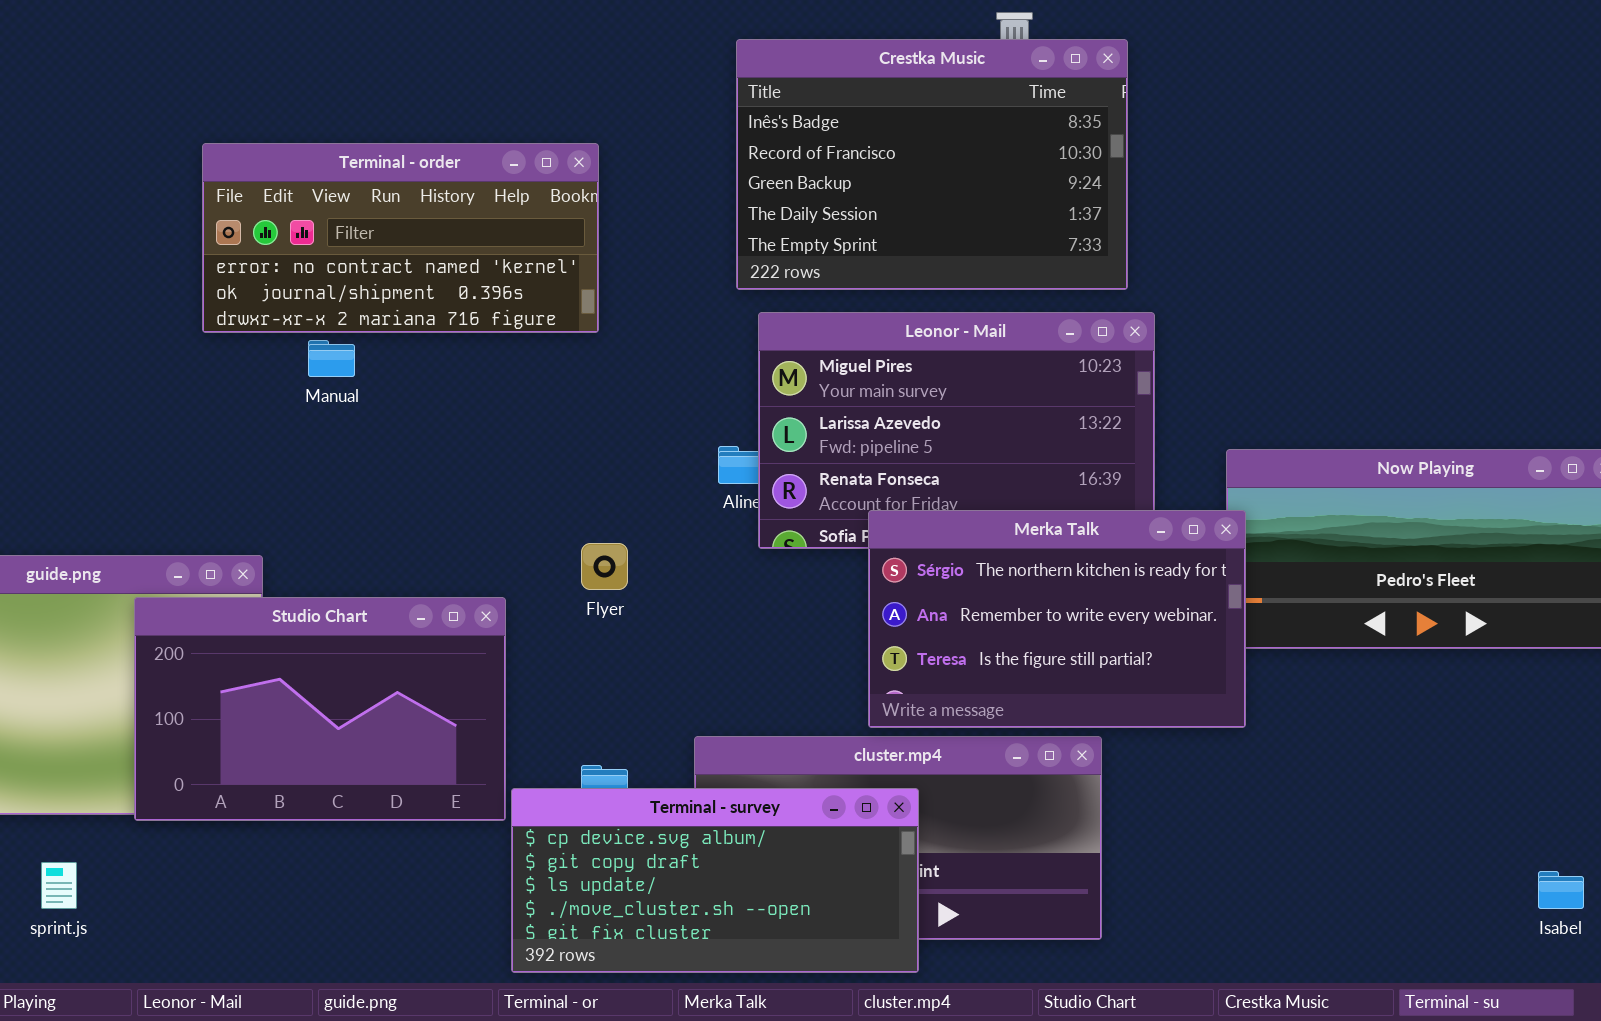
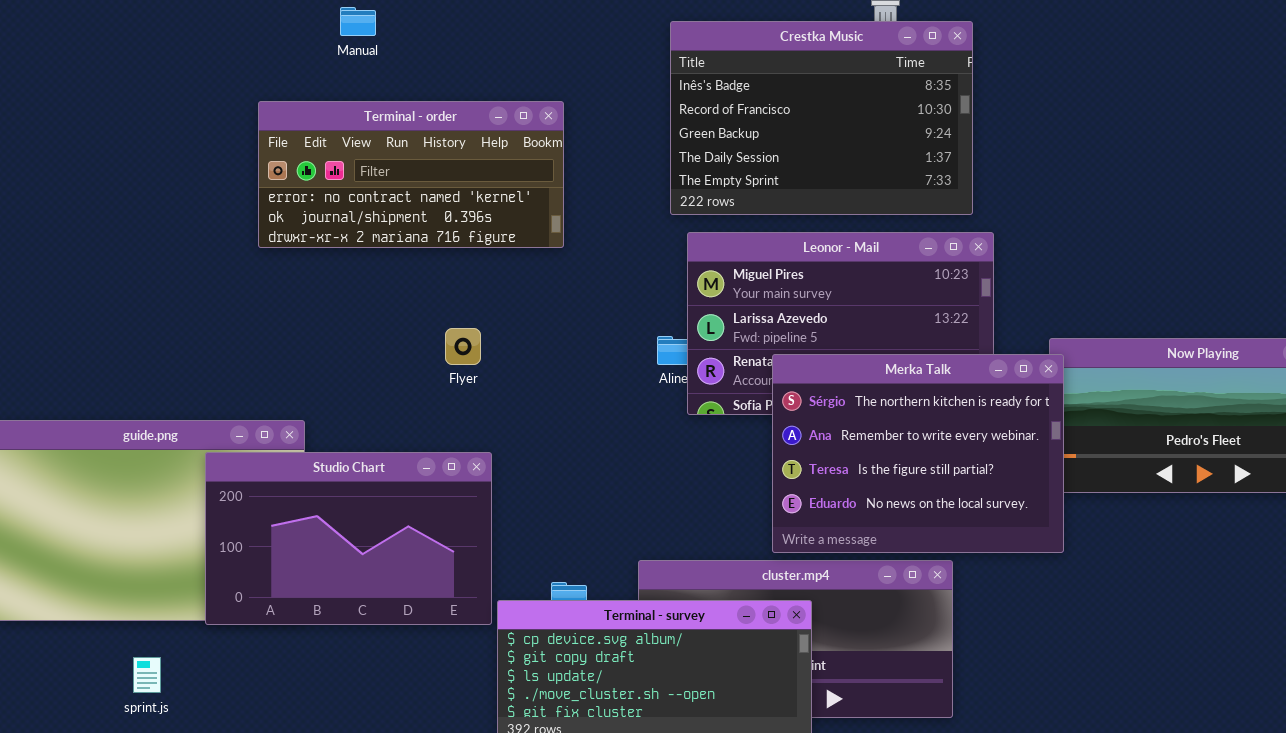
Manual: [308,340,355,377] -> [340,7,376,36], moved
Merka Talk: [868,510,1246,728] -> [772,354,1064,553], resized
Flyer: [581,543,628,590] -> [445,328,481,365], moved

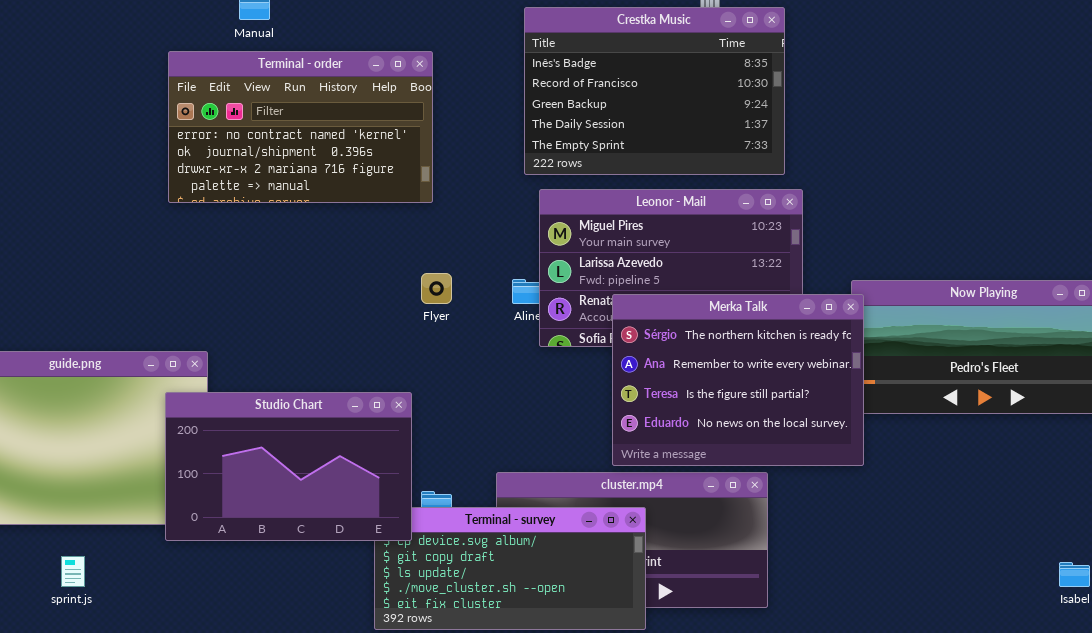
Terminal - order: [258,101,564,248] -> [168,51,433,203], resized
Flyer: [445,328,481,365] -> [421,273,452,304], moved
Studio Chart: [205,452,492,625] -> [165,392,412,541], moved

